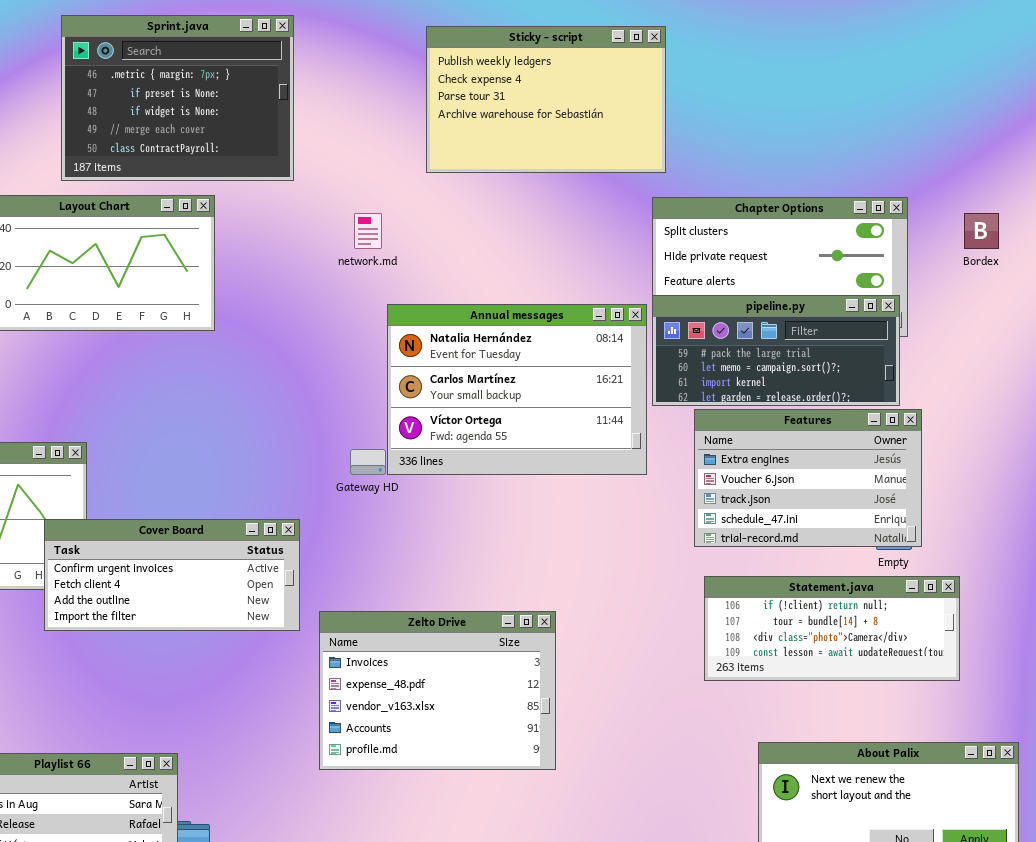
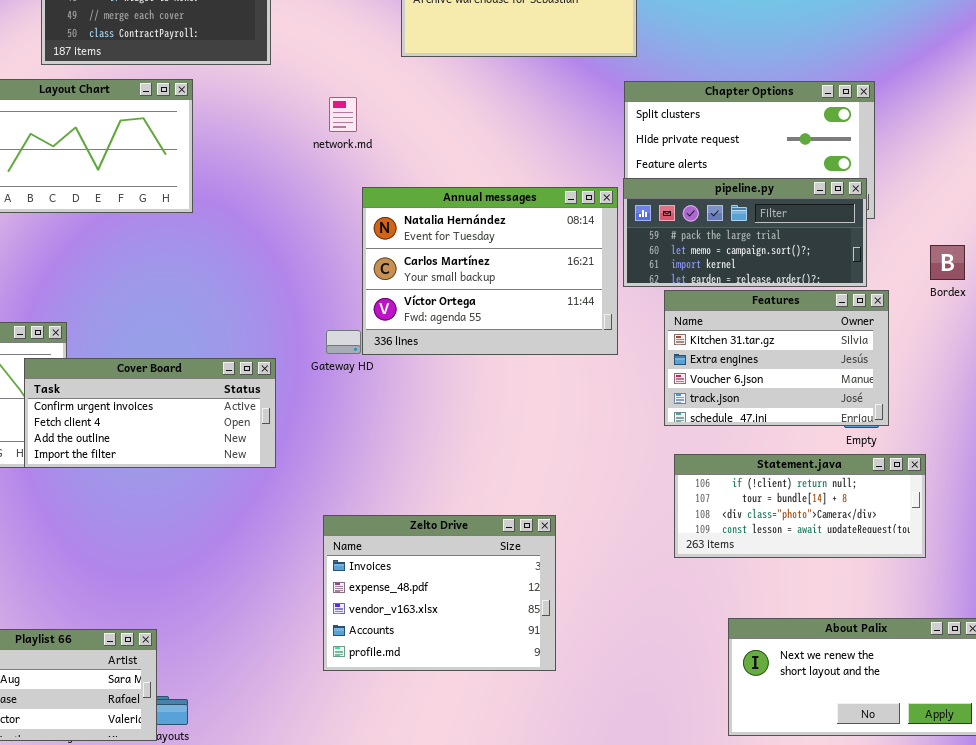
Bordex: [964,213,999,249] -> [930,245,965,280], moved
Features: [694,409,922,547] -> [664,290,889,426], scrolled up 1 row
Cover Board: [44,519,300,631] -> [24,358,276,468], moved
Zelto Drive: [319,611,556,770] -> [323,515,556,671], moved

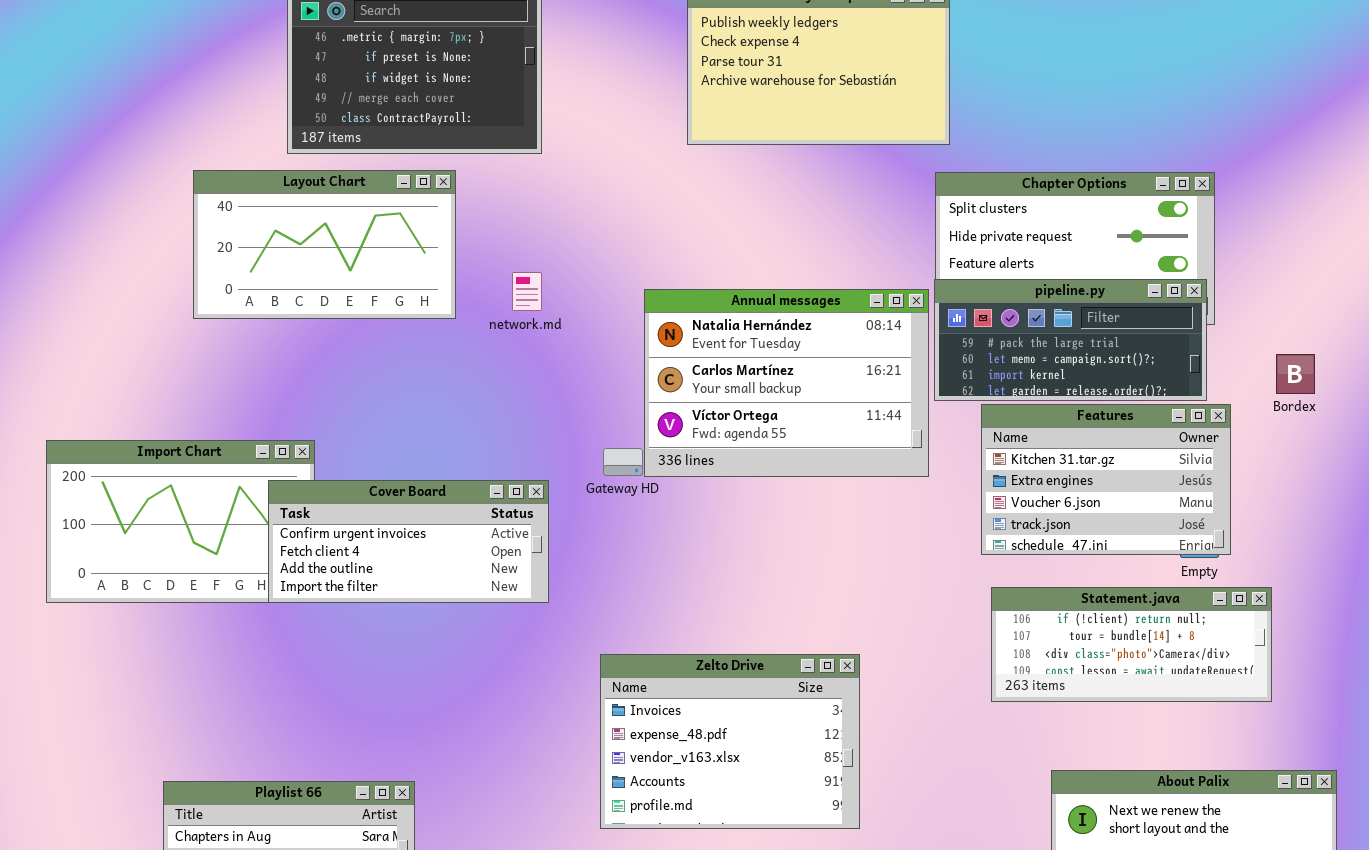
network.md: [329,97,357,132] -> [512,272,542,311], moved

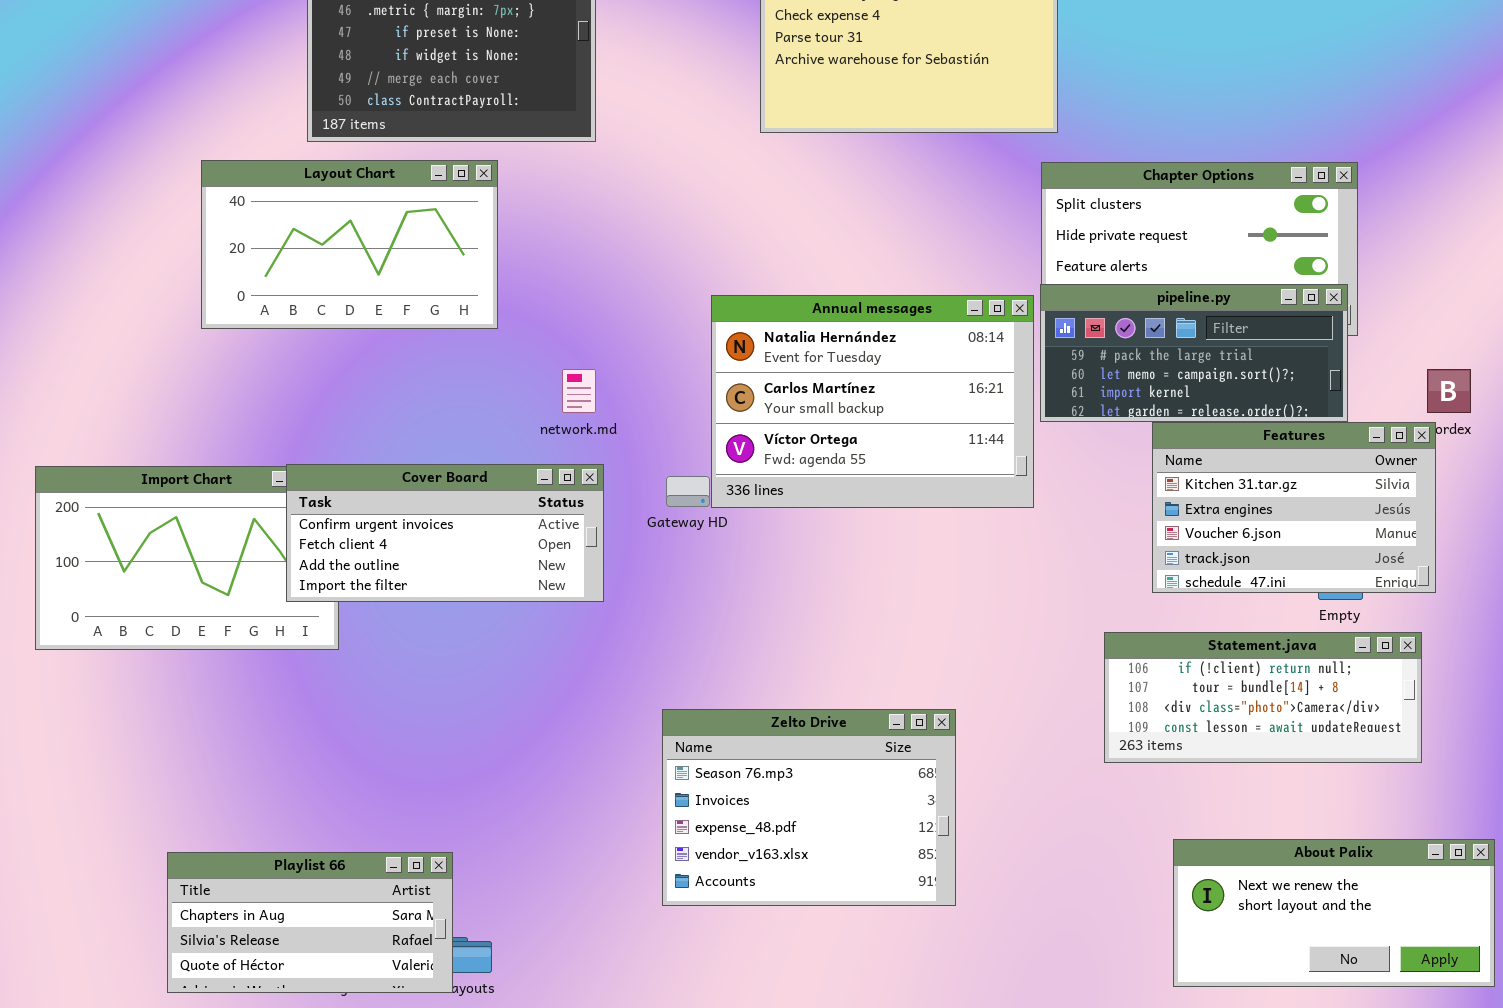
network.md: [512,272,542,311] -> [562,369,596,413], moved
Features: [981,404,1231,555] -> [1152,422,1436,593], moved
Cover Board: [268,480,549,603] -> [286,464,604,602], moved
Zelto Drive: [600,654,860,829] -> [662,709,956,906], scrolled up 1 row

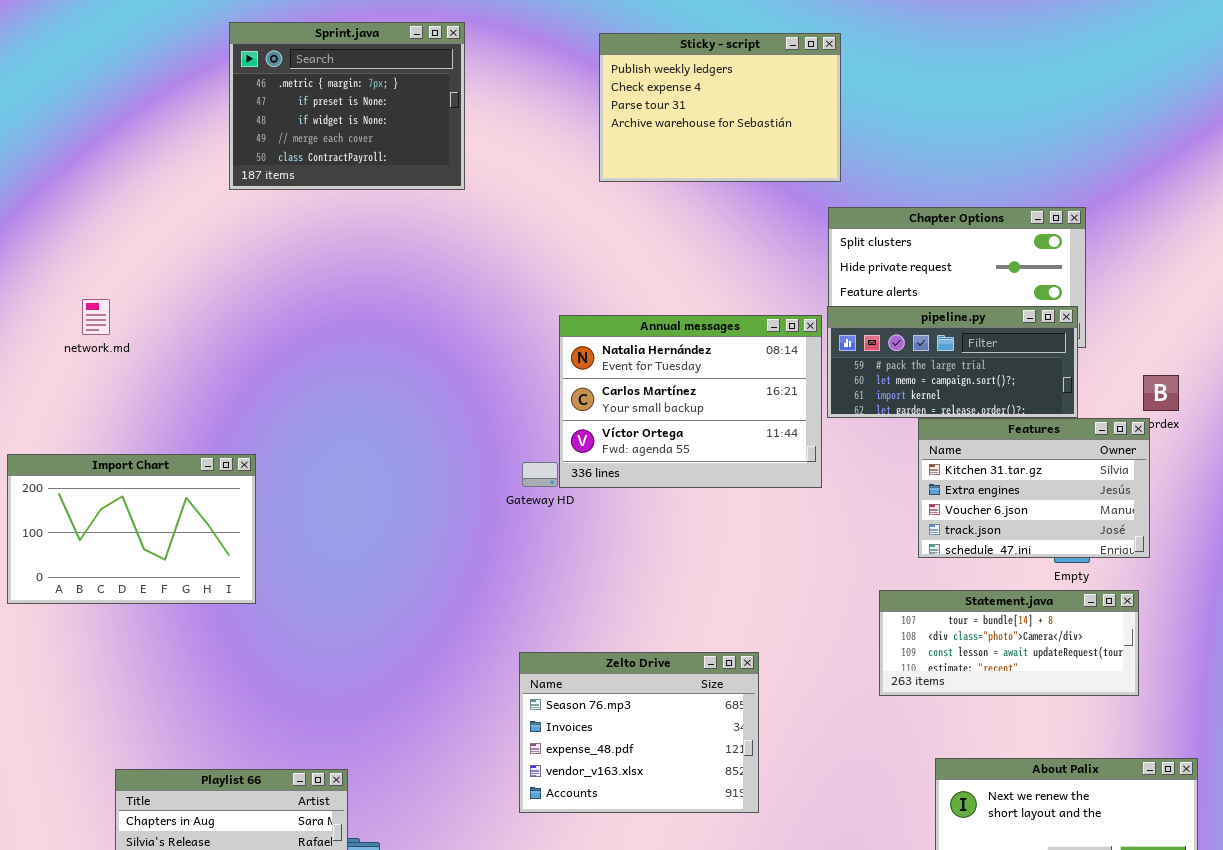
Layout Chart: [201,160,498,329] -> none, closed
network.md: [562,369,596,413] -> [82,299,110,335], moved
Cover Board: [286,464,604,602] -> none, closed
Statement.java: [1104,632,1422,763] -> [879,590,1139,696], scrolled down 1 row

